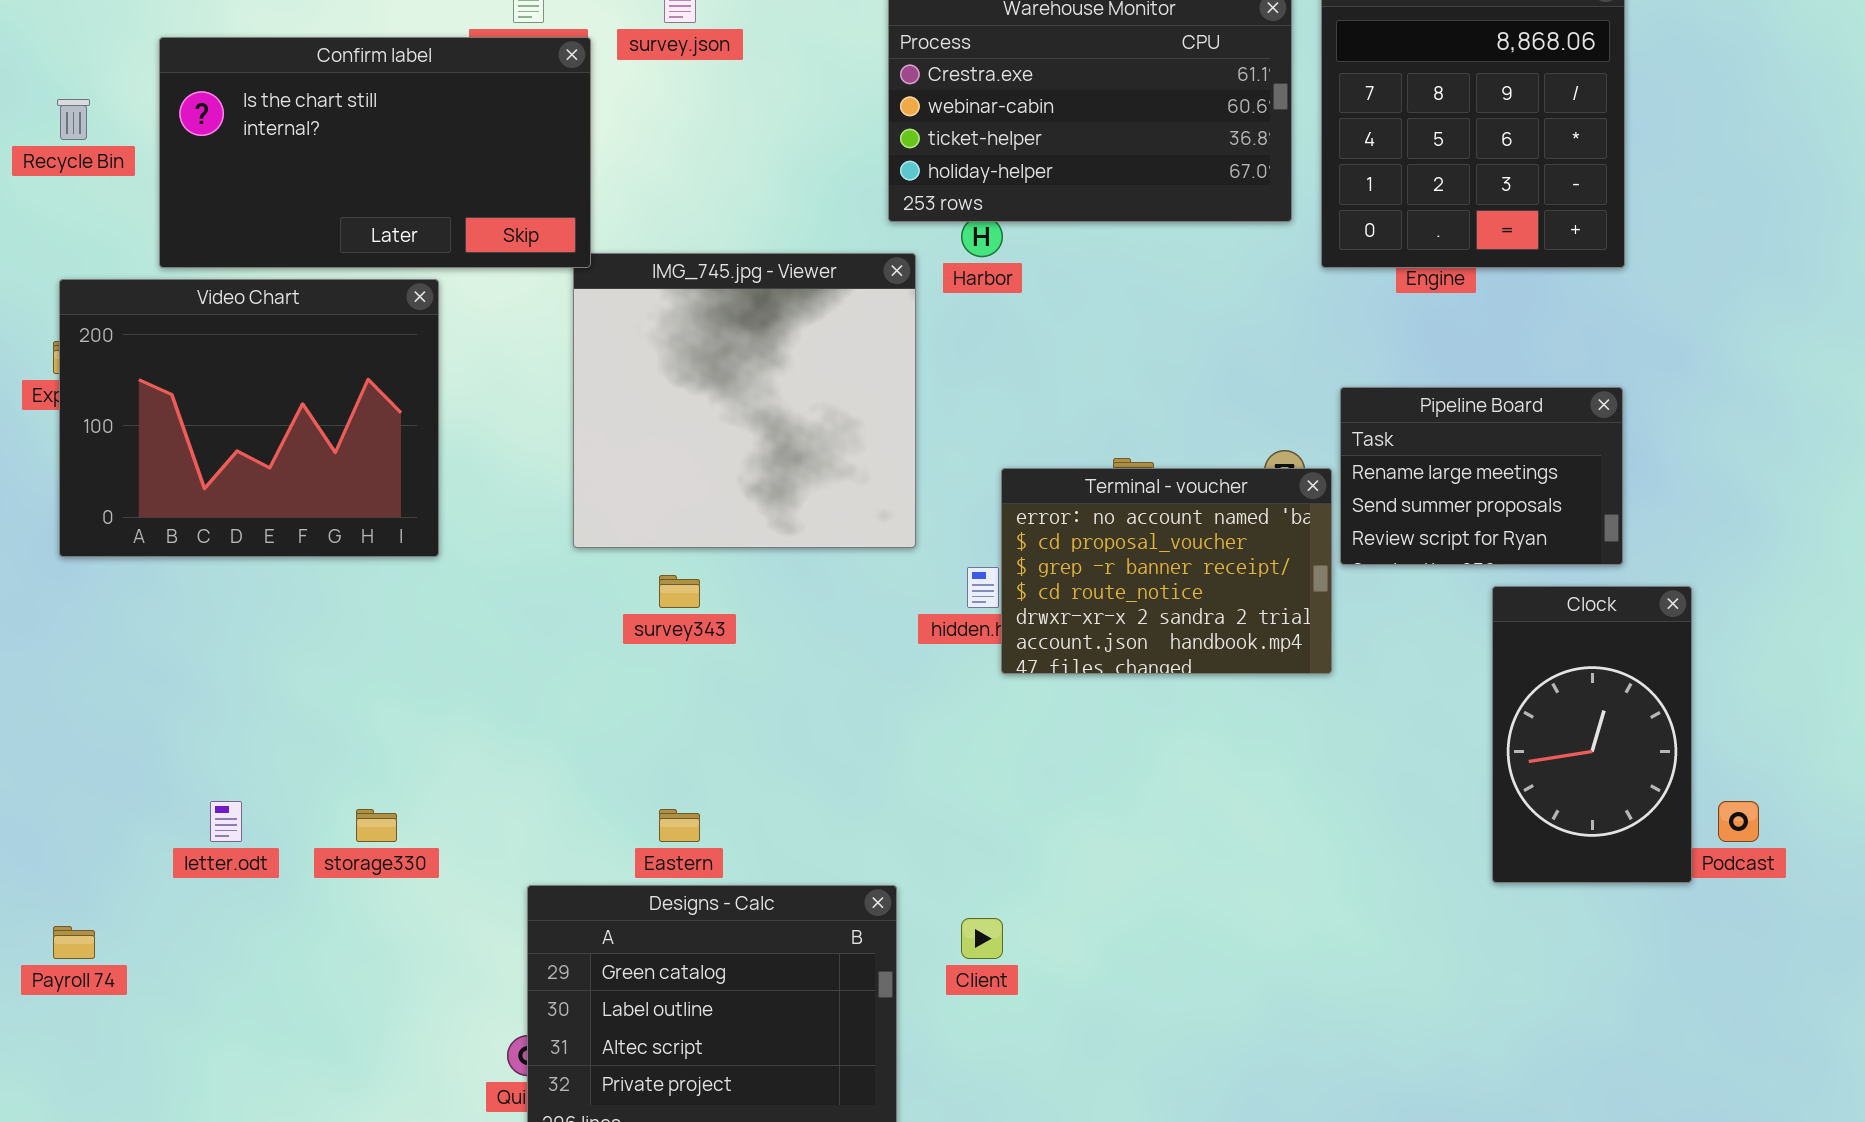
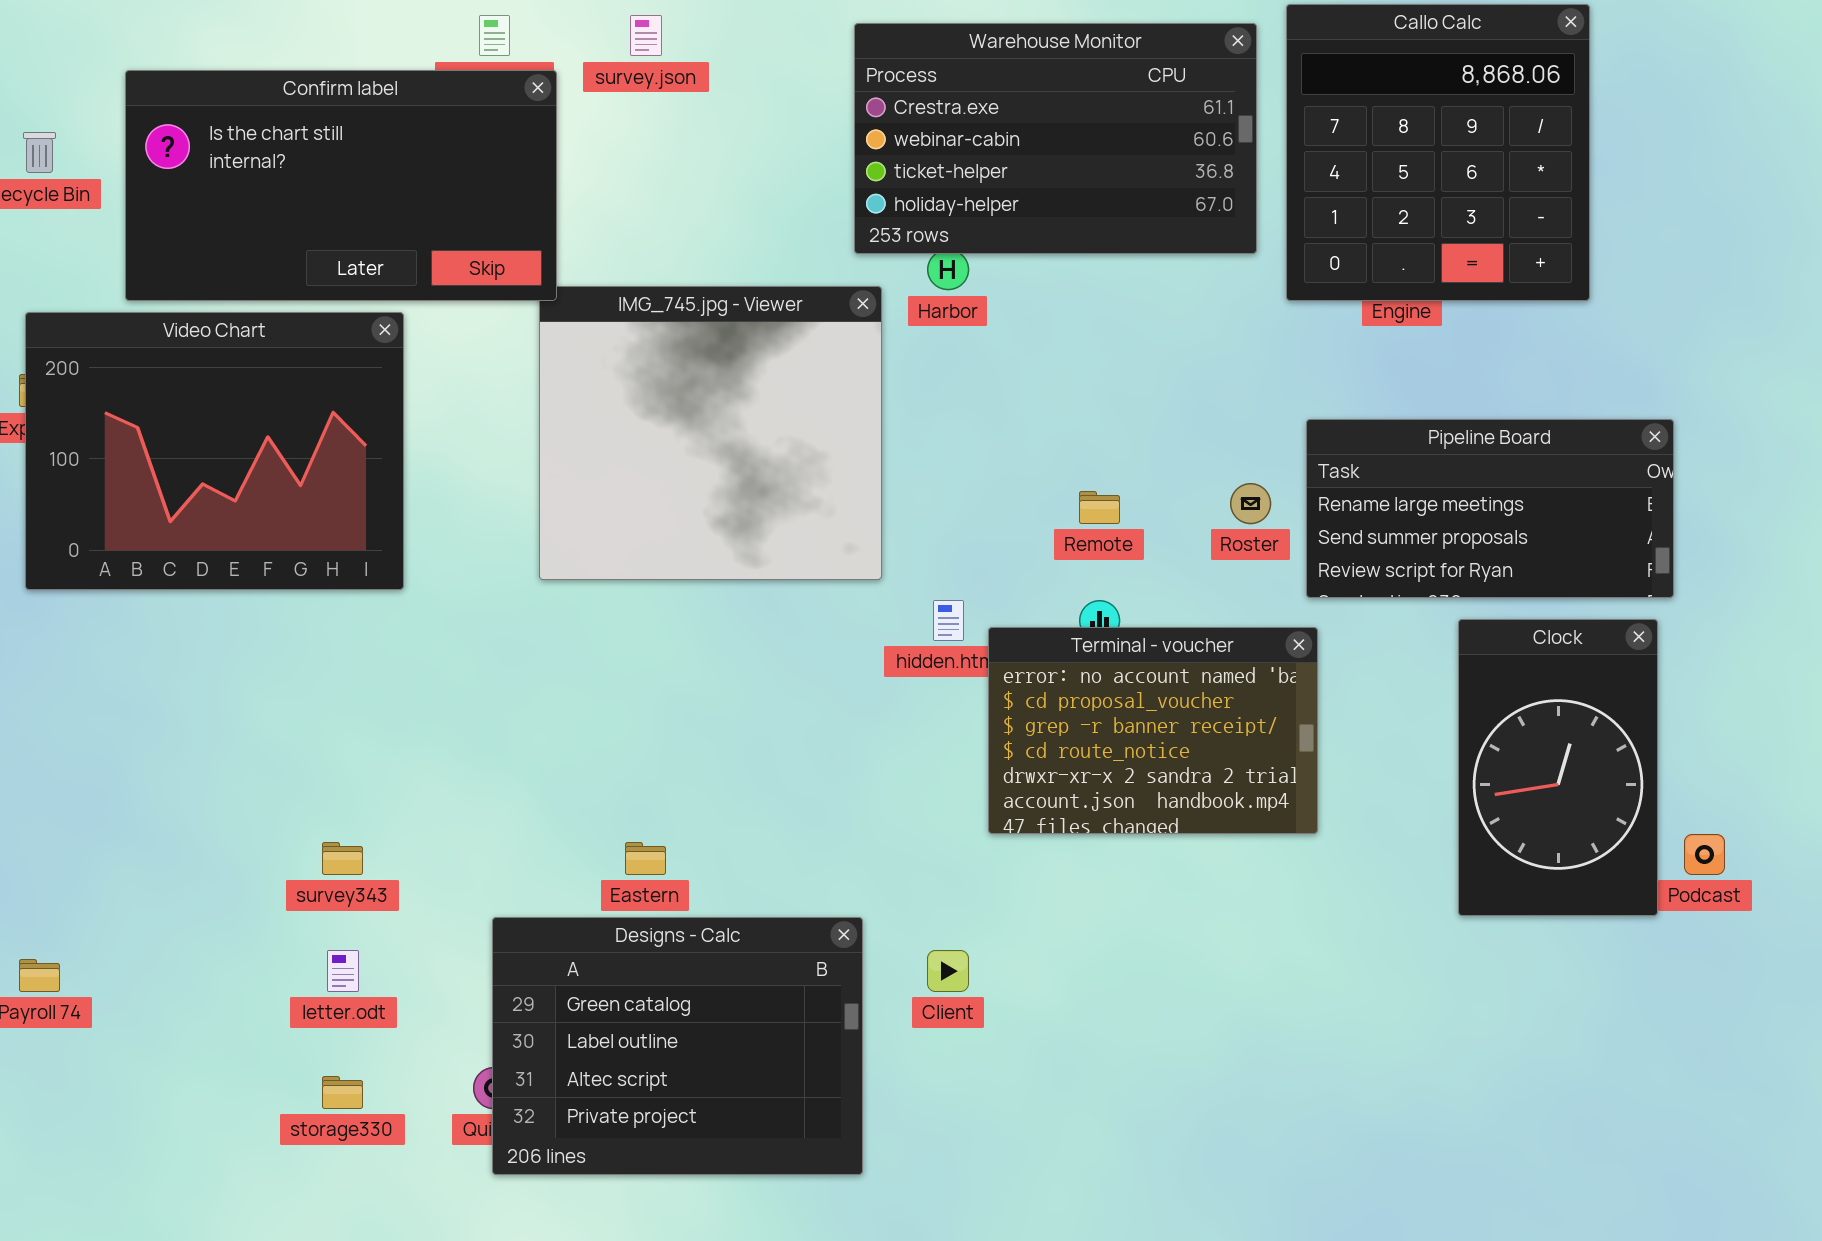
Pipeline Board: [1340,387,1623,565] -> [1306,419,1674,598], resized
Terminal - voucher: [1001,468,1332,674] -> [988,627,1318,834], moved
survey343: [659,575,700,608] -> [322,842,363,875], moved
letter.odt: [210,801,242,842] -> [327,950,359,992], moved
storage330: [356,809,397,842] -> [322,1076,363,1109], moved

